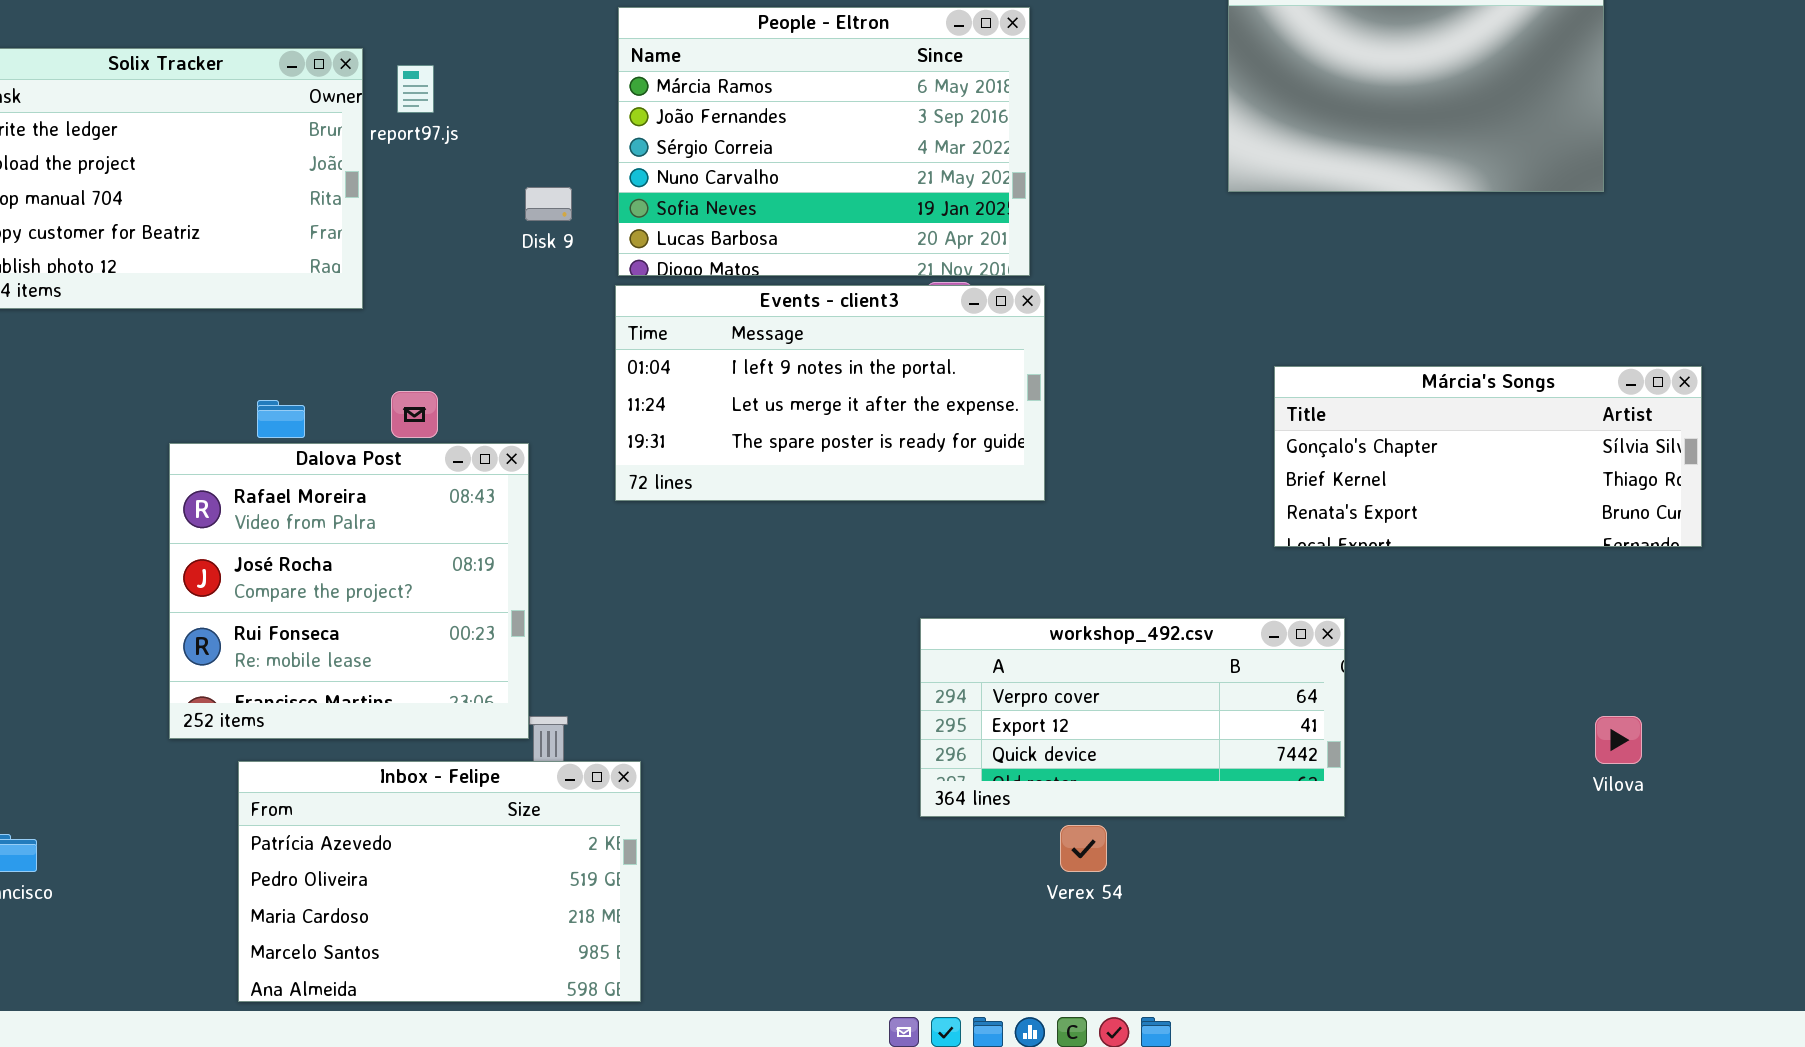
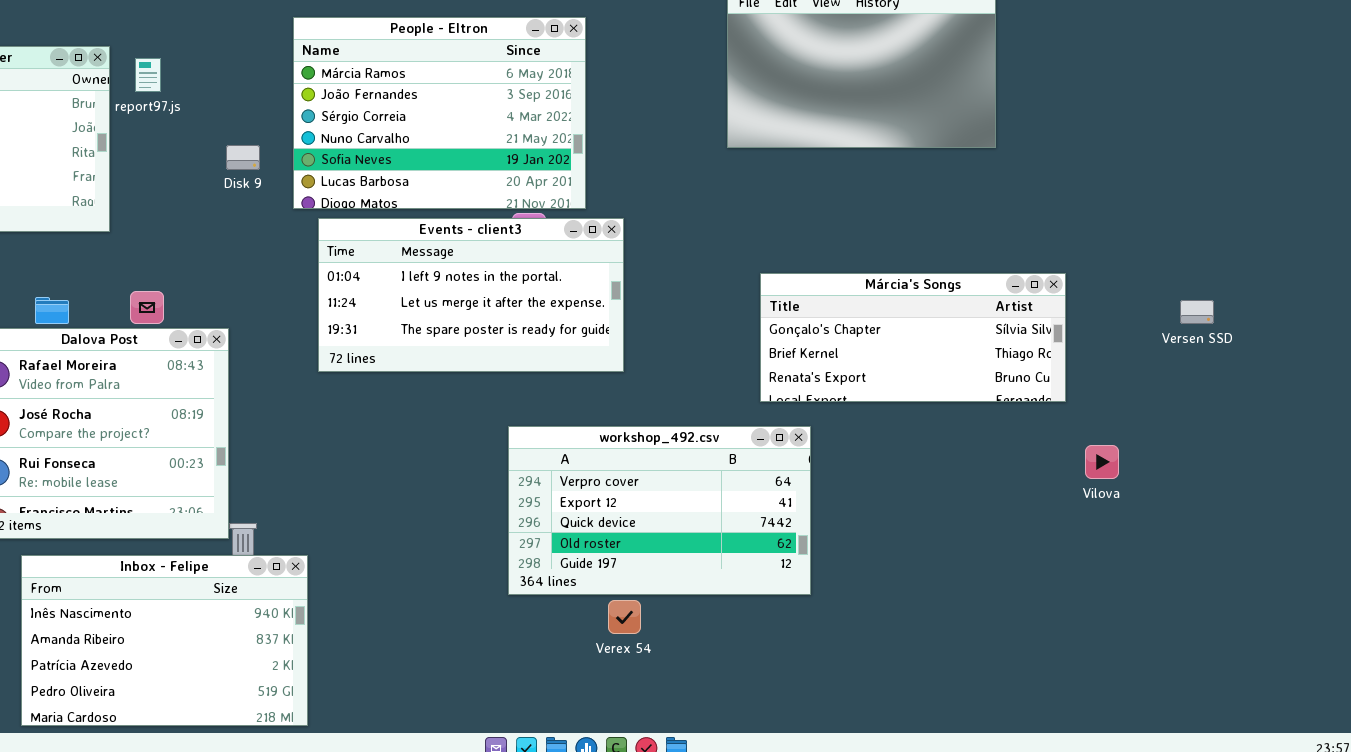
Events - client3: [615,285,1045,501] -> [318,218,624,372], moved
workshop_492.csv: [920,618,1345,817] -> [508,426,811,595], resized
Vilova: [1595,716,1642,764] -> [1085,445,1119,479], moved
Inbox - Felipe: [238,761,641,1002] -> [21,555,308,726], scrolled up 2 rows

